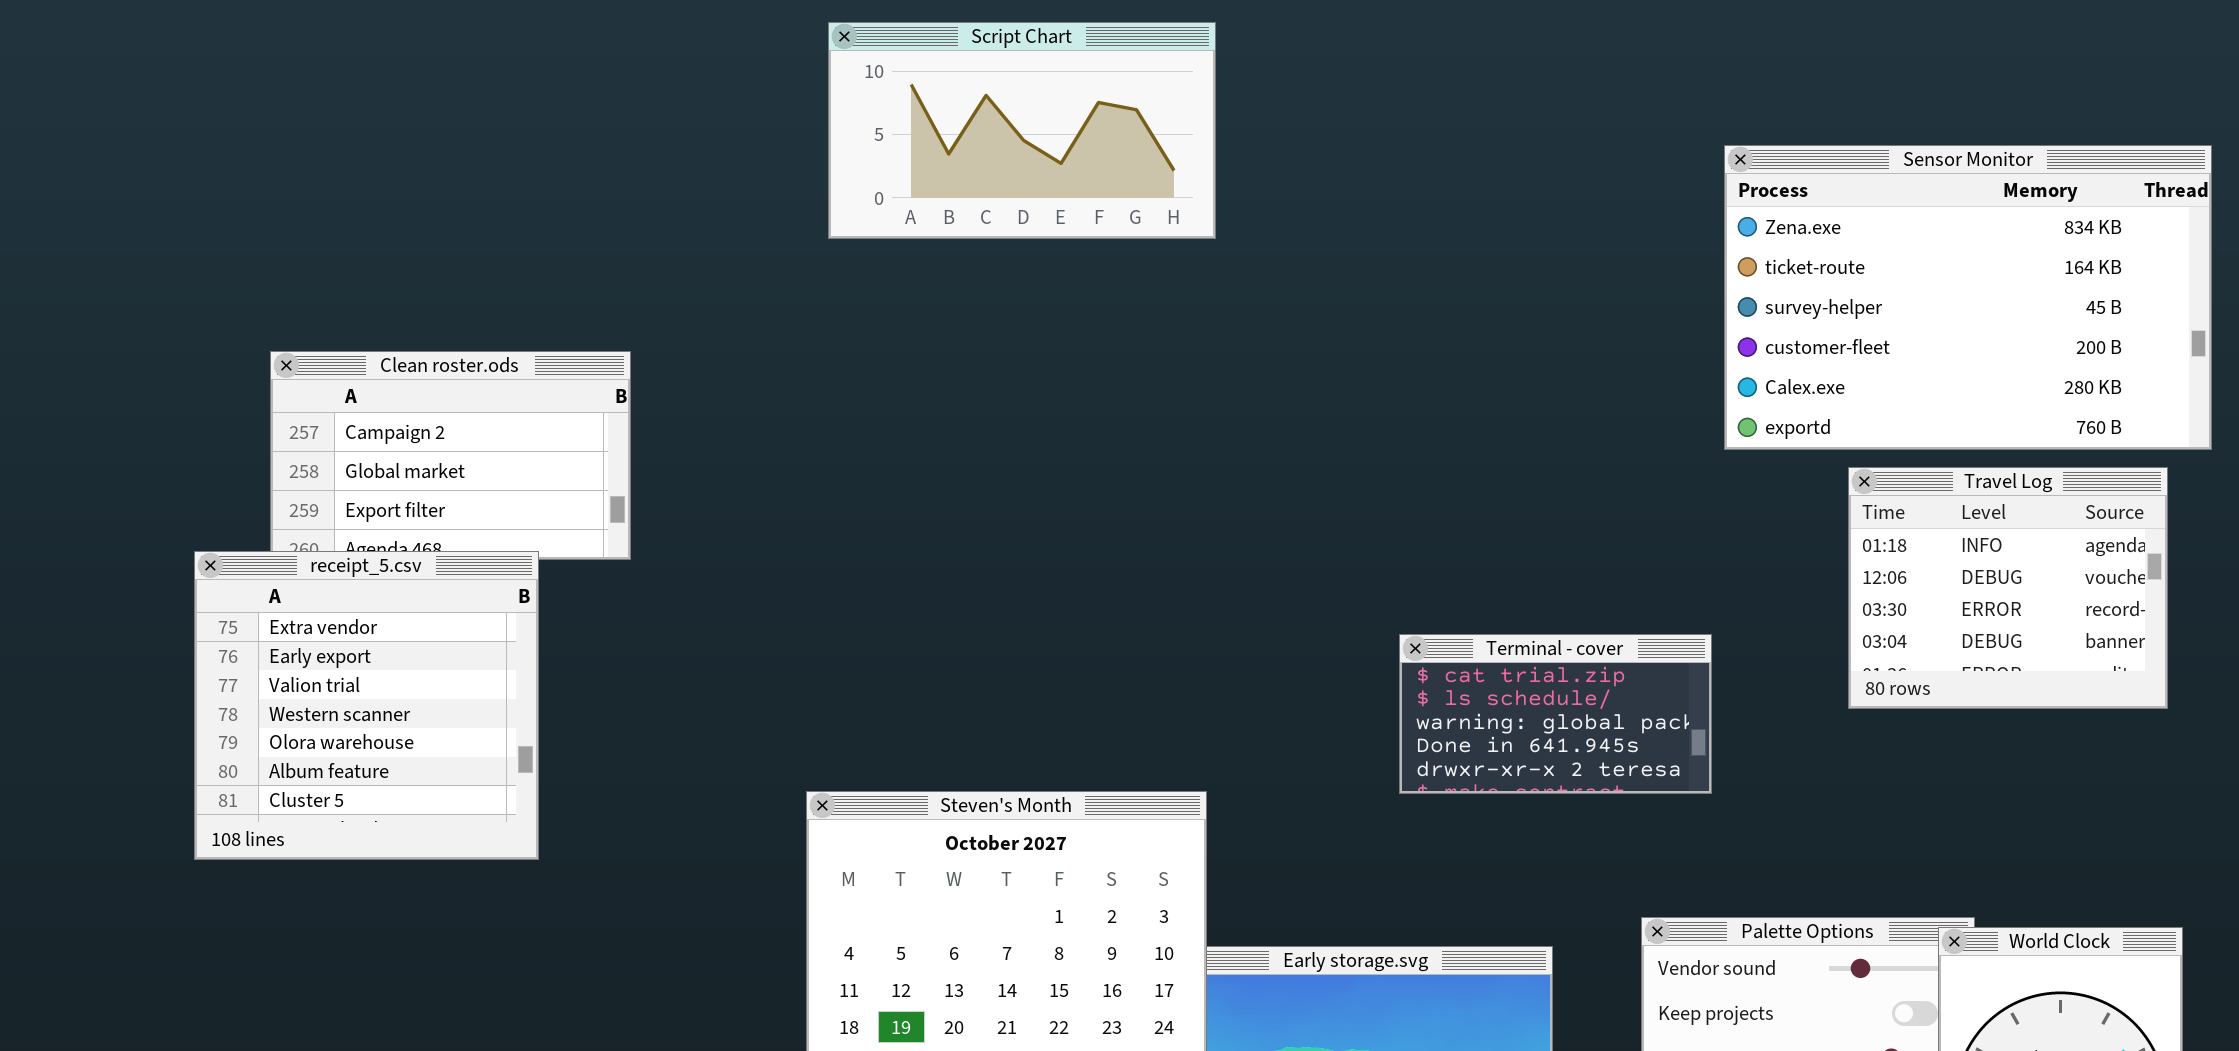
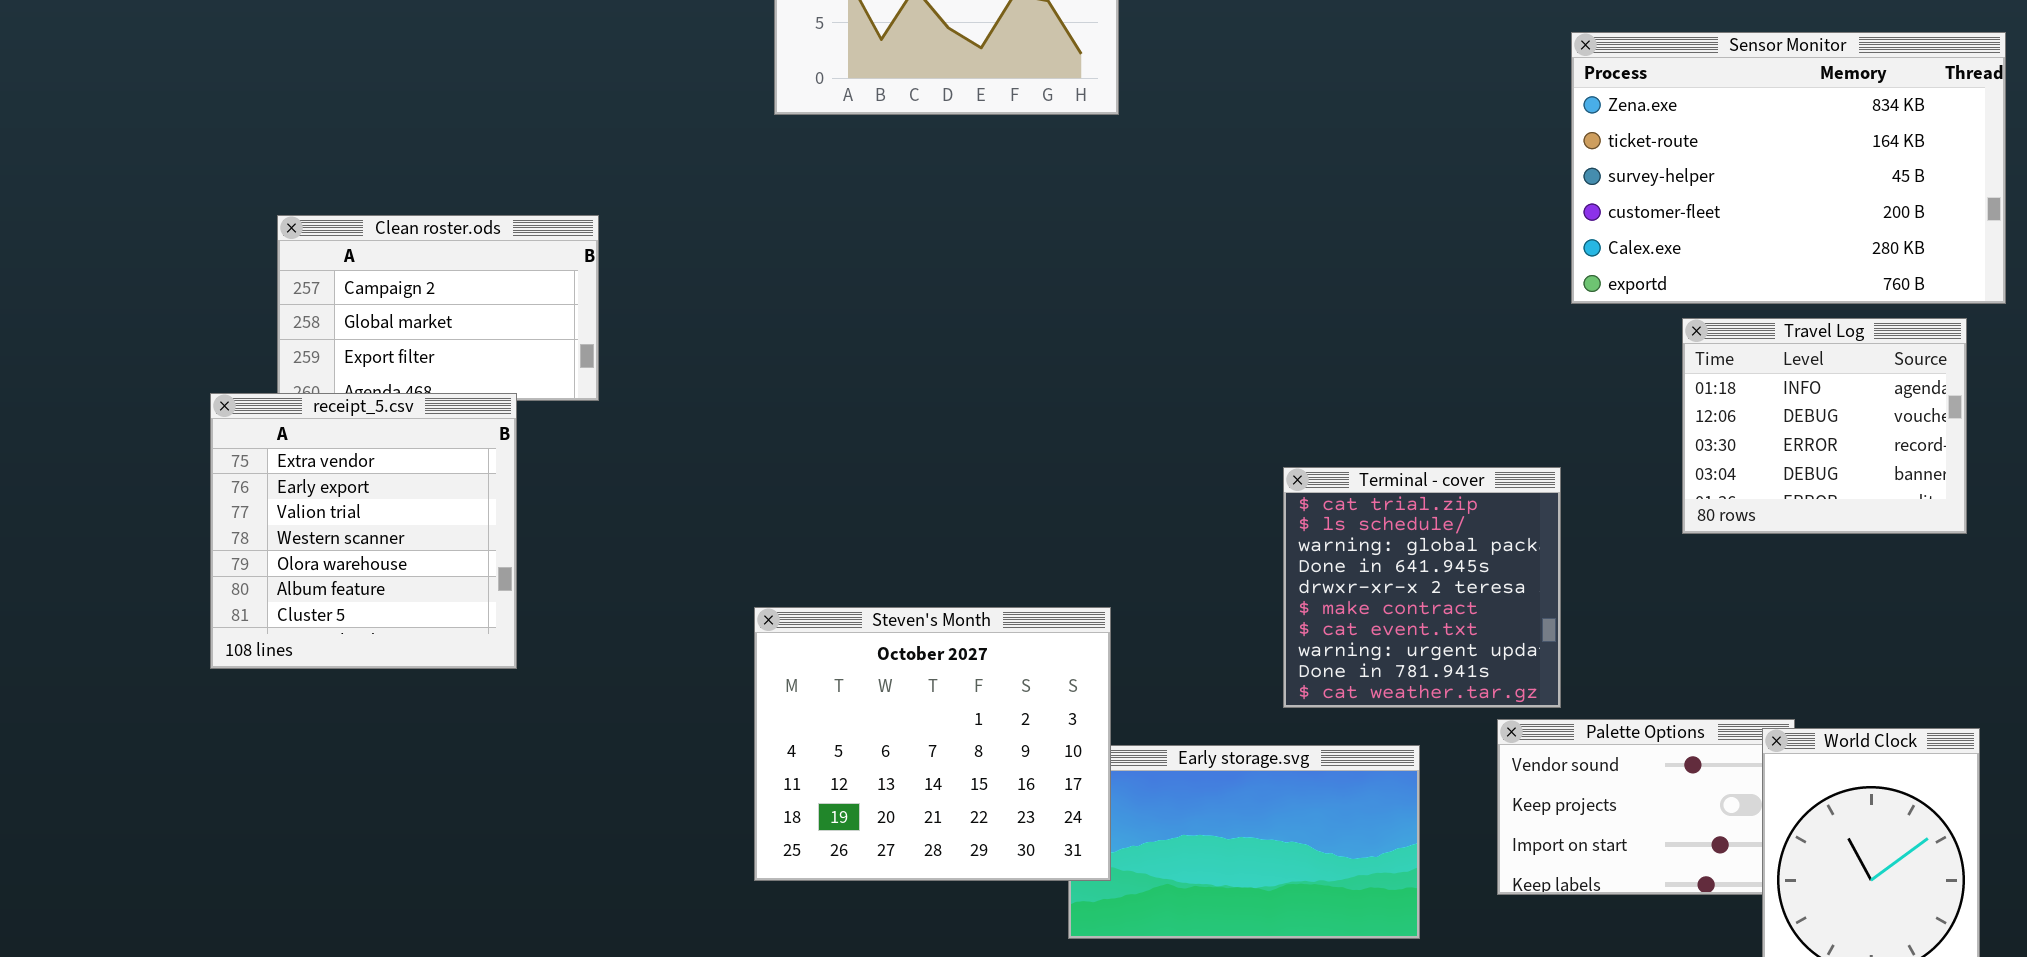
Terminal - cover: [1399,634,1712,794] -> [1283,467,1561,708], resized

